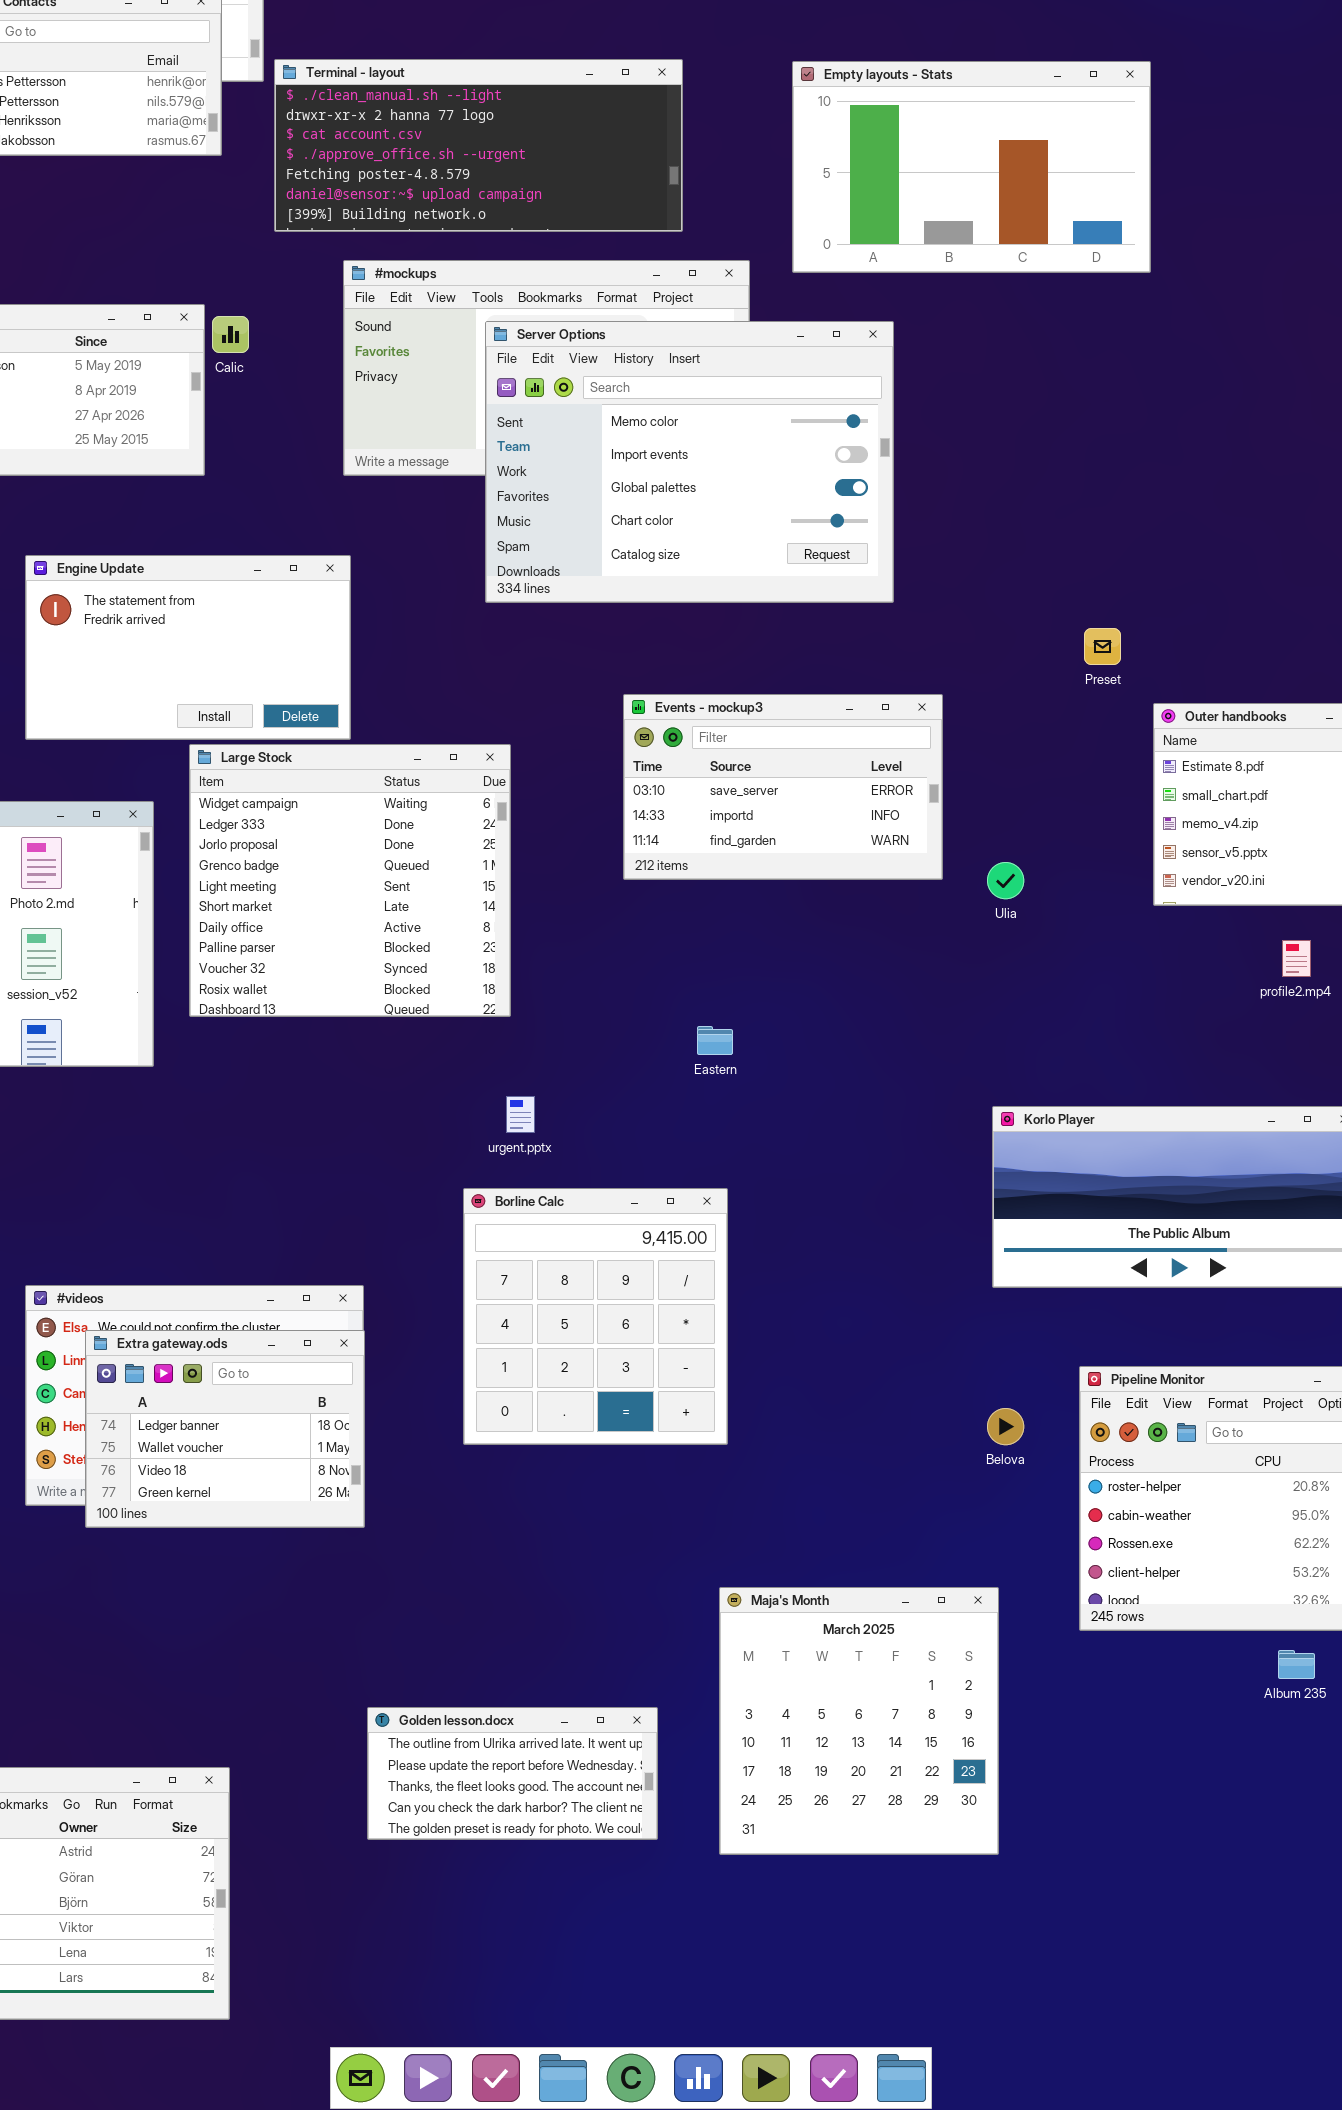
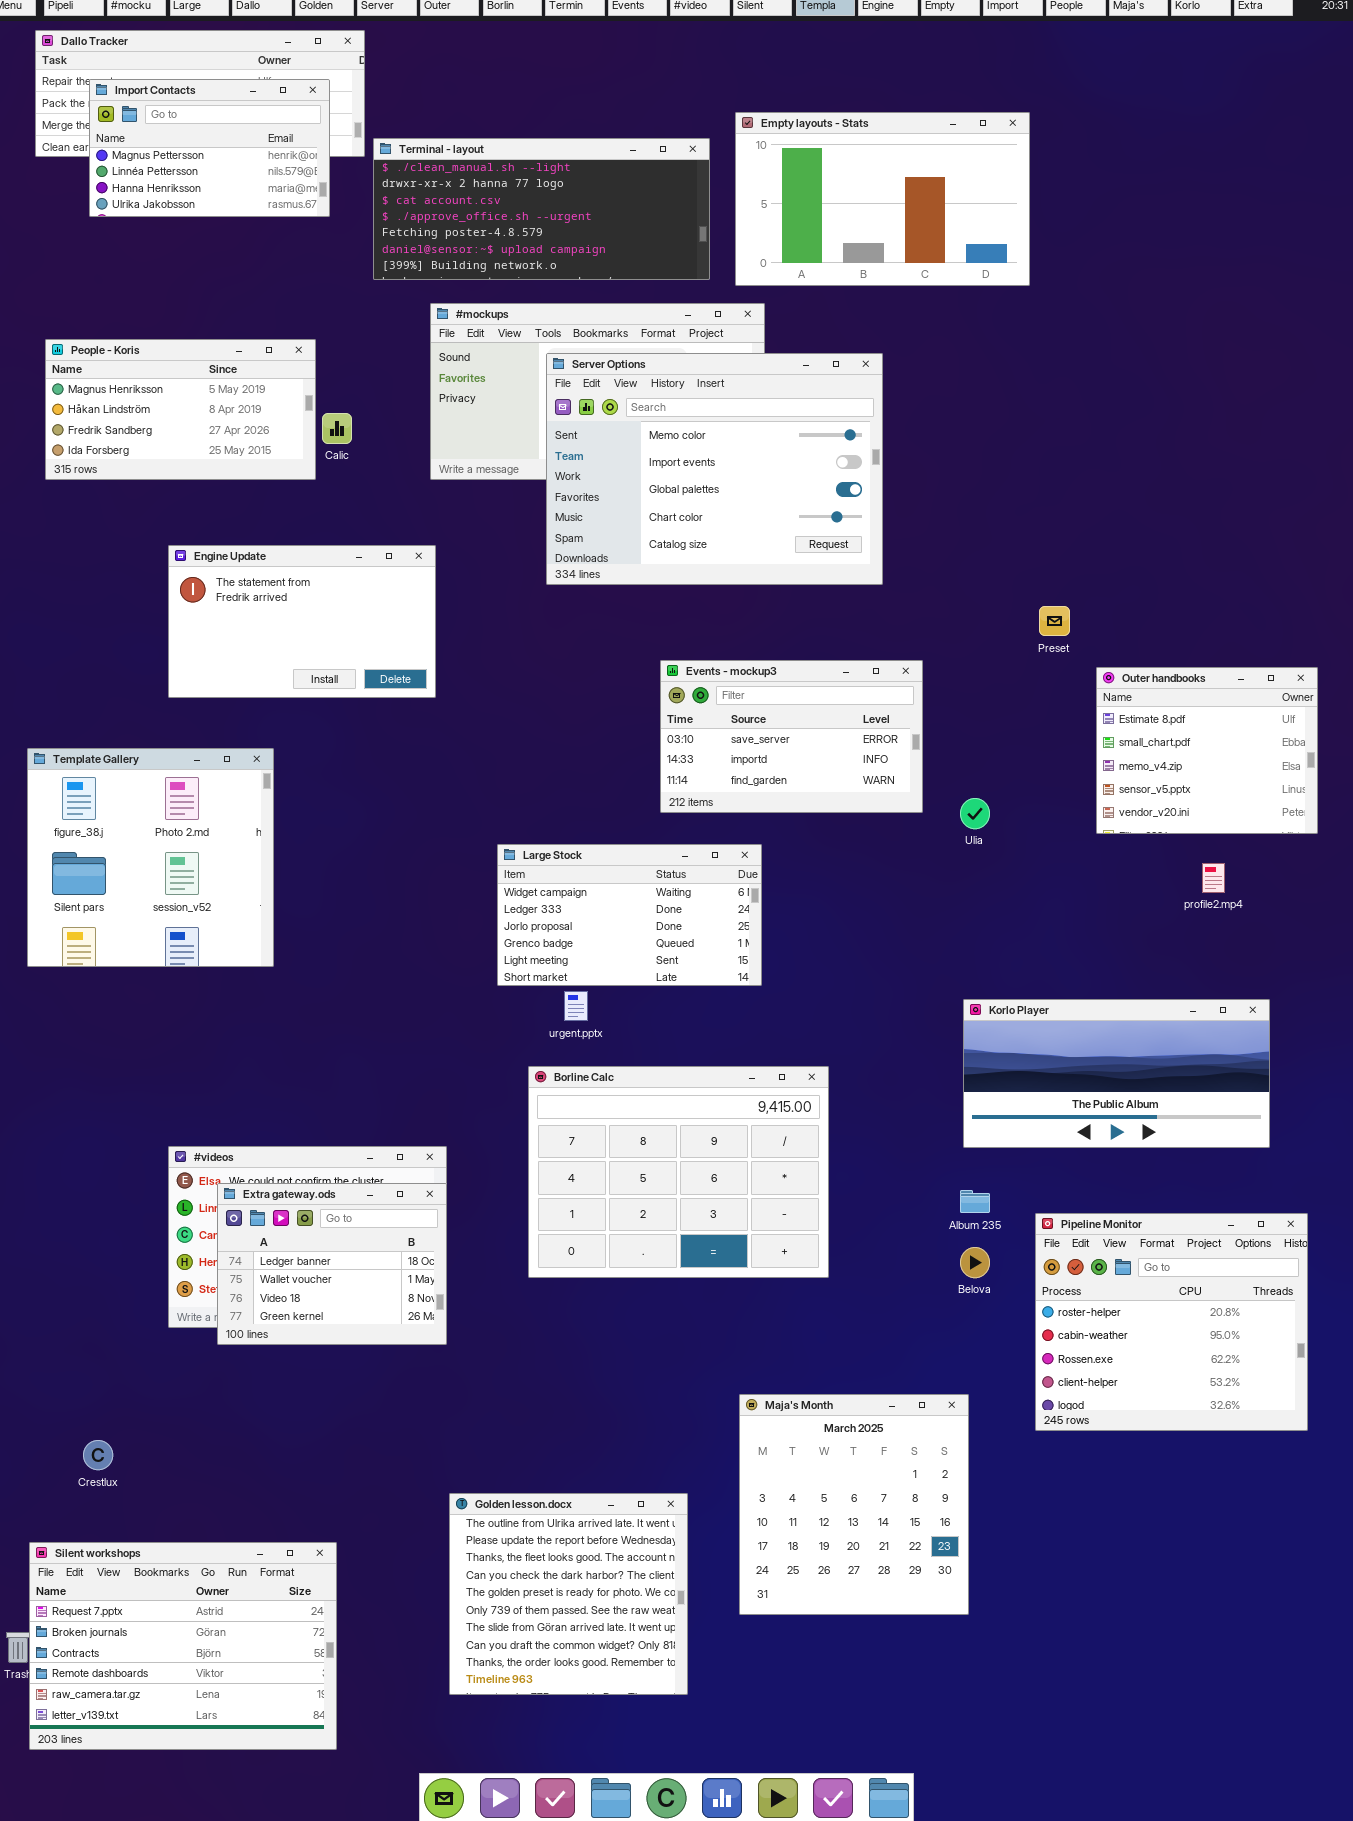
Empty layouts - Stats: [792,61,1151,273] -> [735,112,1030,286], moved
Calic: [212,316,249,353] -> [322,413,352,444], moved
Large Stock: [189,744,511,1017] -> [497,844,762,986], moved, resized
Borline Calc: [463,1188,728,1445] -> [528,1066,829,1278], resized
Album 235: [1278,1650,1315,1679] -> [960,1190,990,1213], moved
Golden lesson.docx: [367,1707,658,1840] -> [449,1493,688,1695], resized

